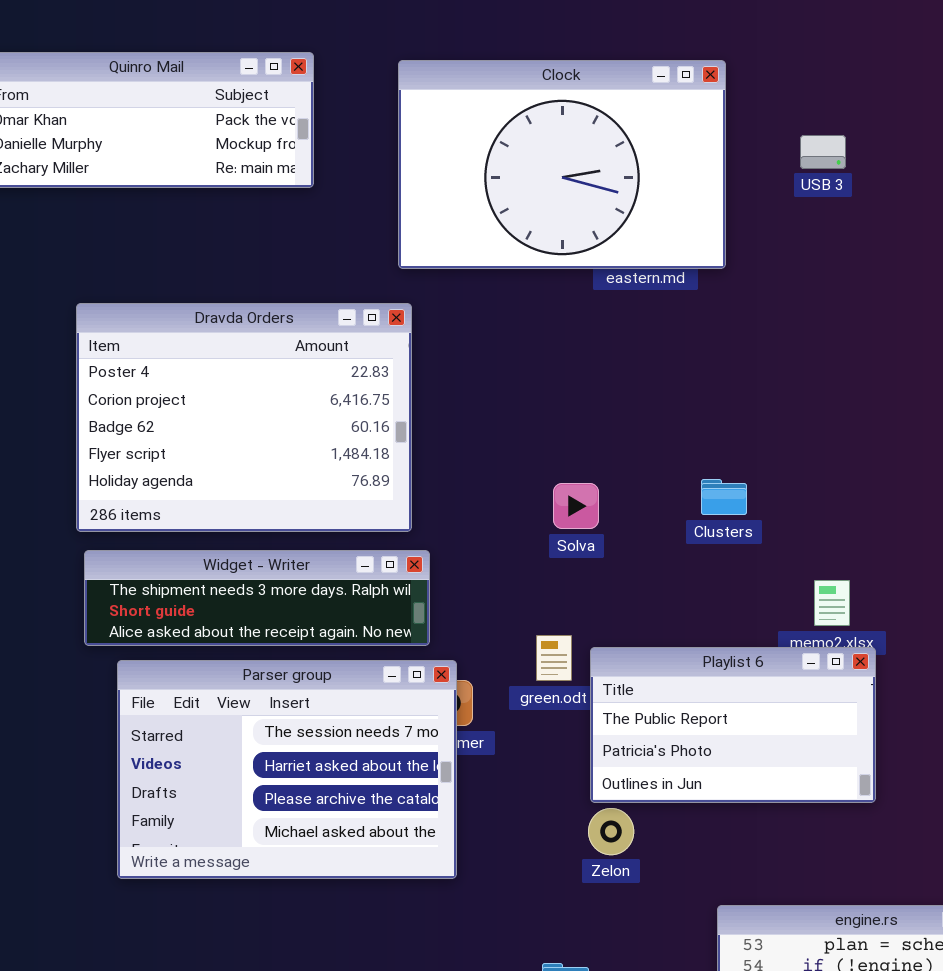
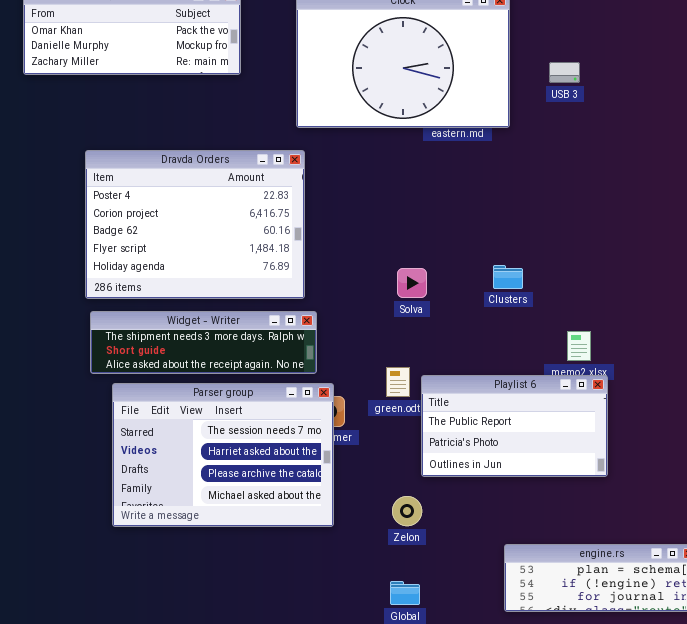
USB 3: [800,135,846,169] -> [549,62,580,83], moved
Zelon: [588,808,634,855] -> [392,496,422,526], moved

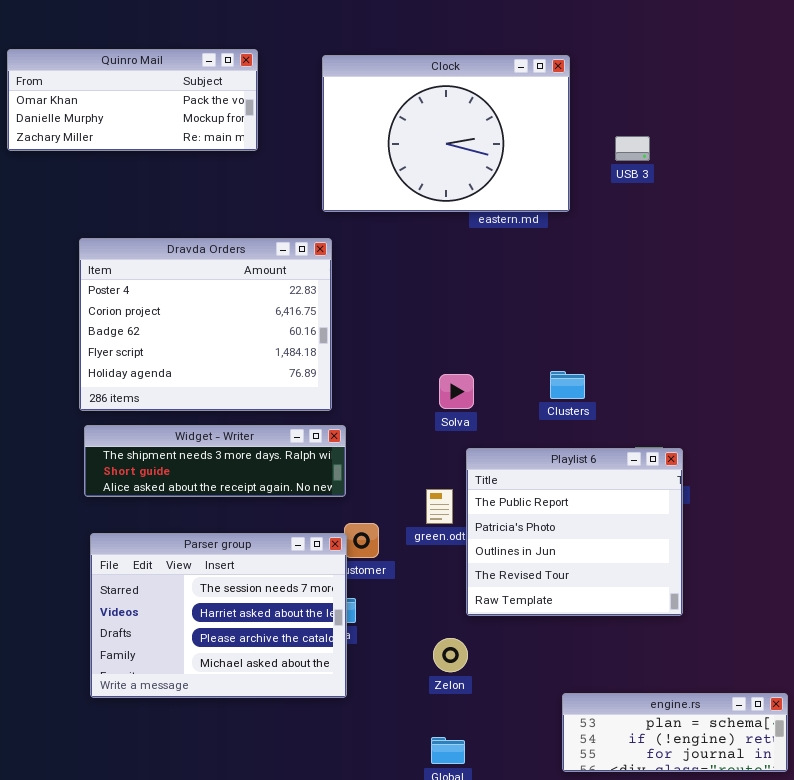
Playlist 6: [421,375,608,477] -> [466,448,683,616], resized
Parser group: [112,383,334,527] -> [90,533,347,698], moved

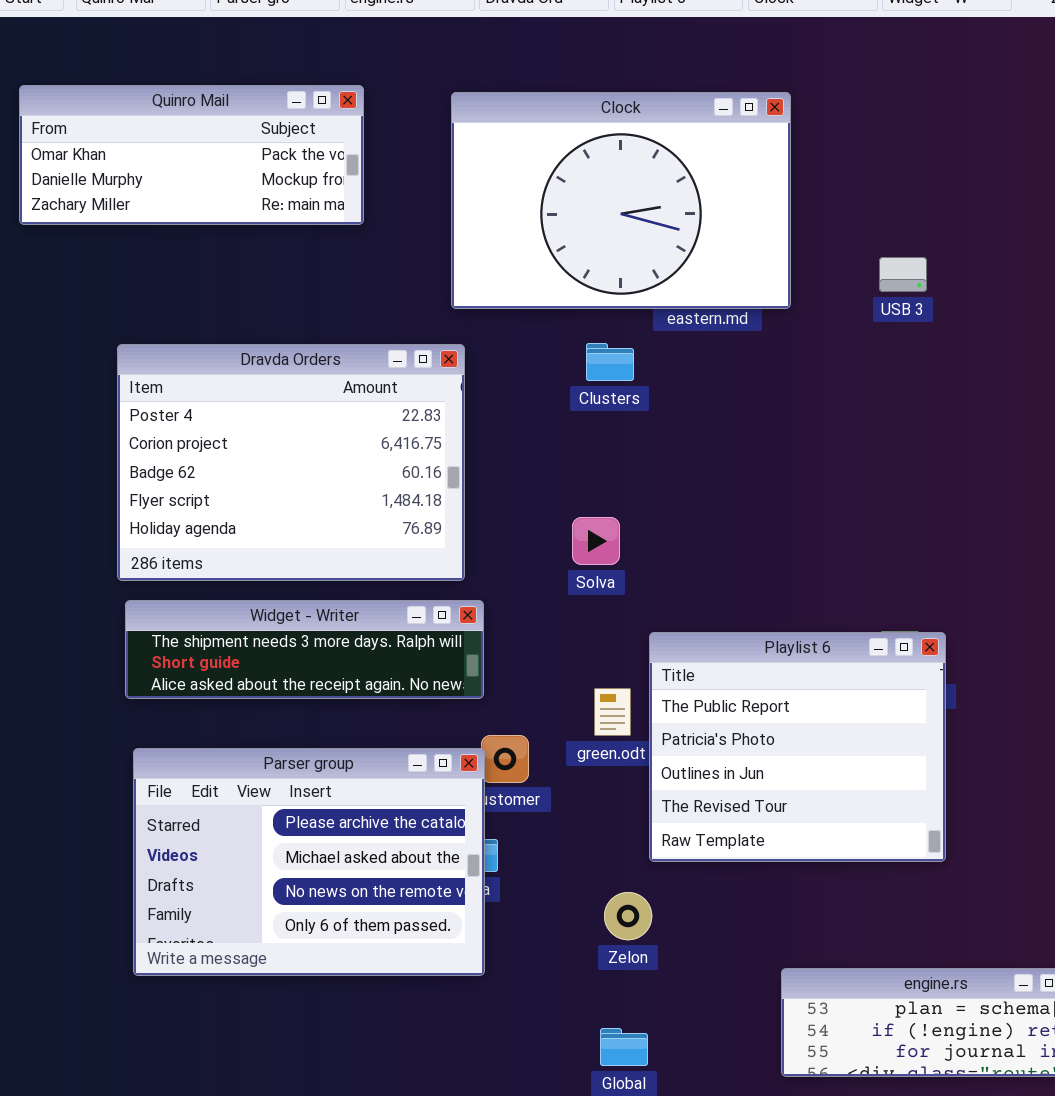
USB 3: [615,136,650,161] -> [879,257,927,292], moved
Clusters: [550,371,585,399] -> [586,343,634,381], moved
Solva: [439,374,474,409] -> [572,517,620,565], moved
Parser group: [90,533,347,698] -> [133,748,485,976], scrolled down 2 rows

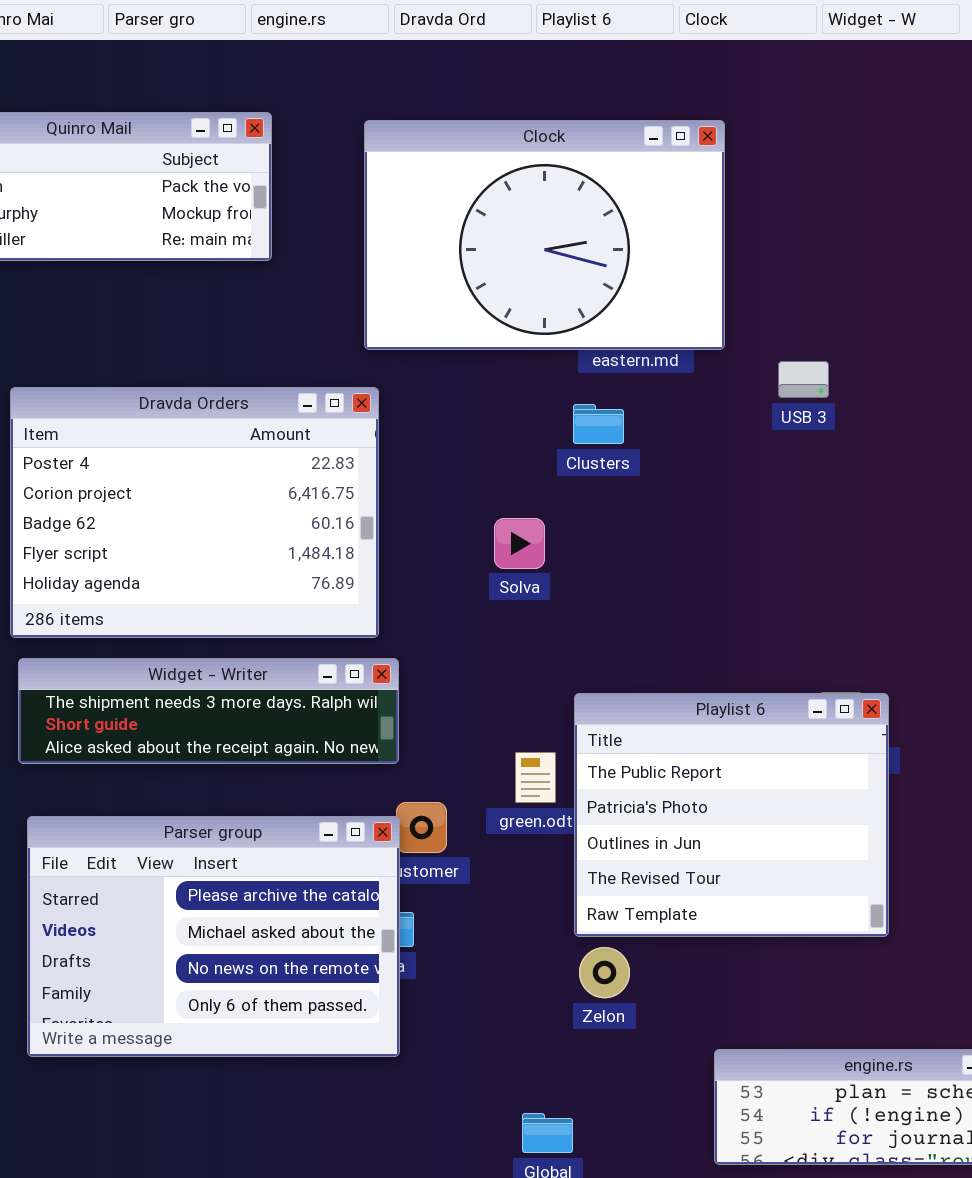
USB 3: [879,257,927,292] -> [778,361,829,398], moved
Clusters: [586,343,634,381] -> [573,404,624,444], moved
Solva: [572,517,620,565] -> [494,518,545,569], moved
Zelon: [604,892,652,940] -> [579,947,630,998], moved

